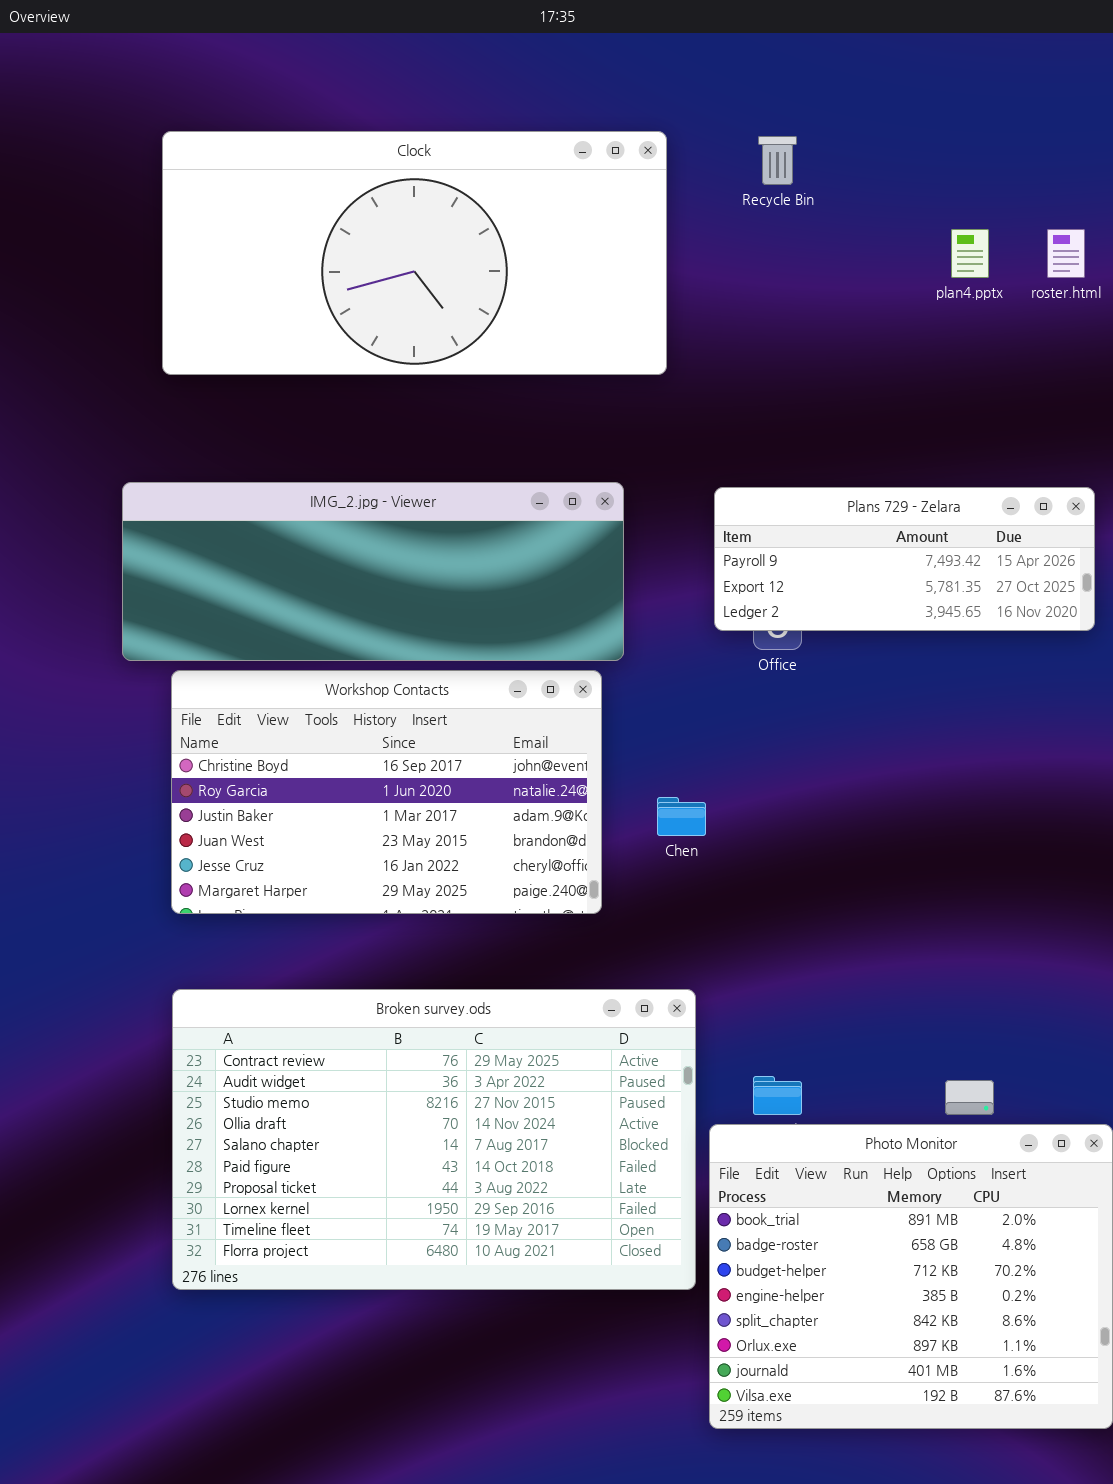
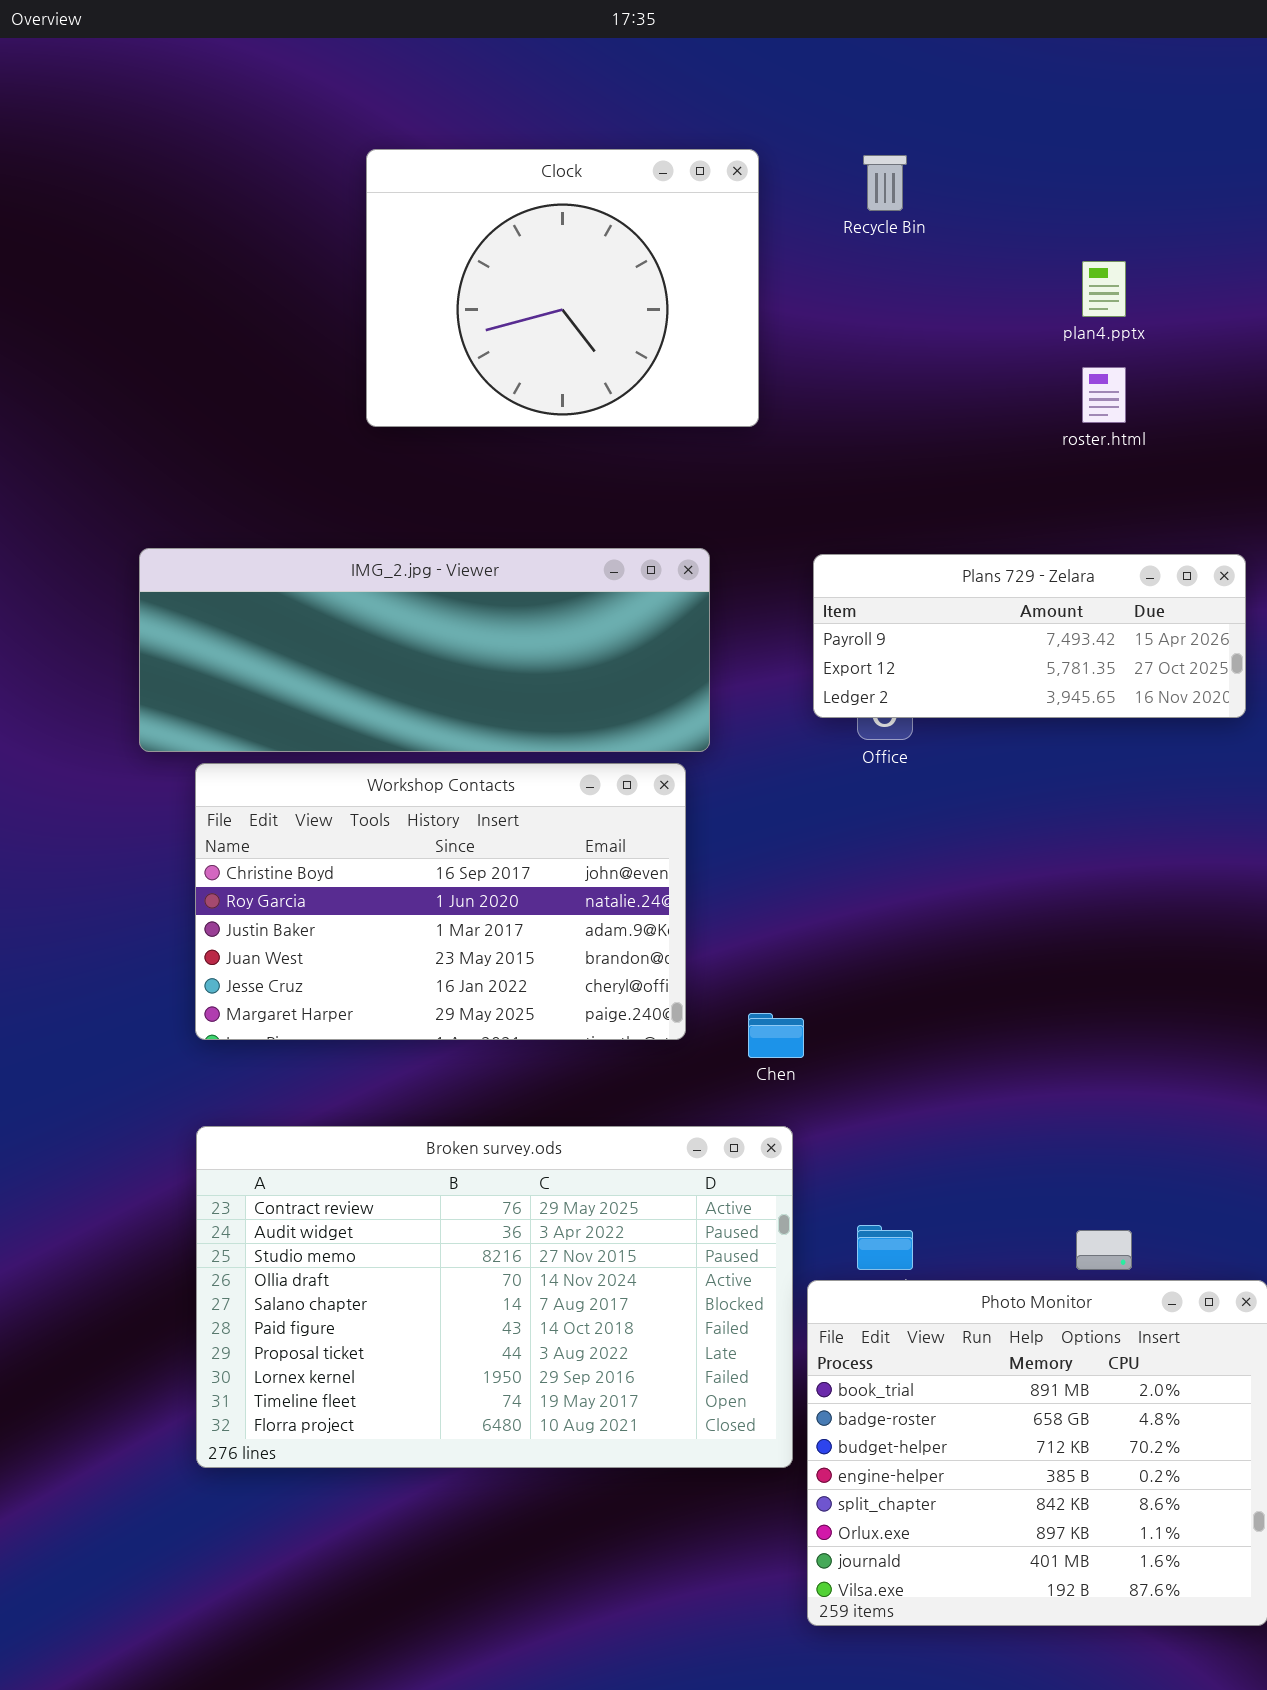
Clock: [162,131,667,375] -> [366,149,759,427], resized
roster.html: [1047,229,1085,278] -> [1082,367,1126,423], moved
Chen: [657,797,706,836] -> [748,1013,804,1058], moved

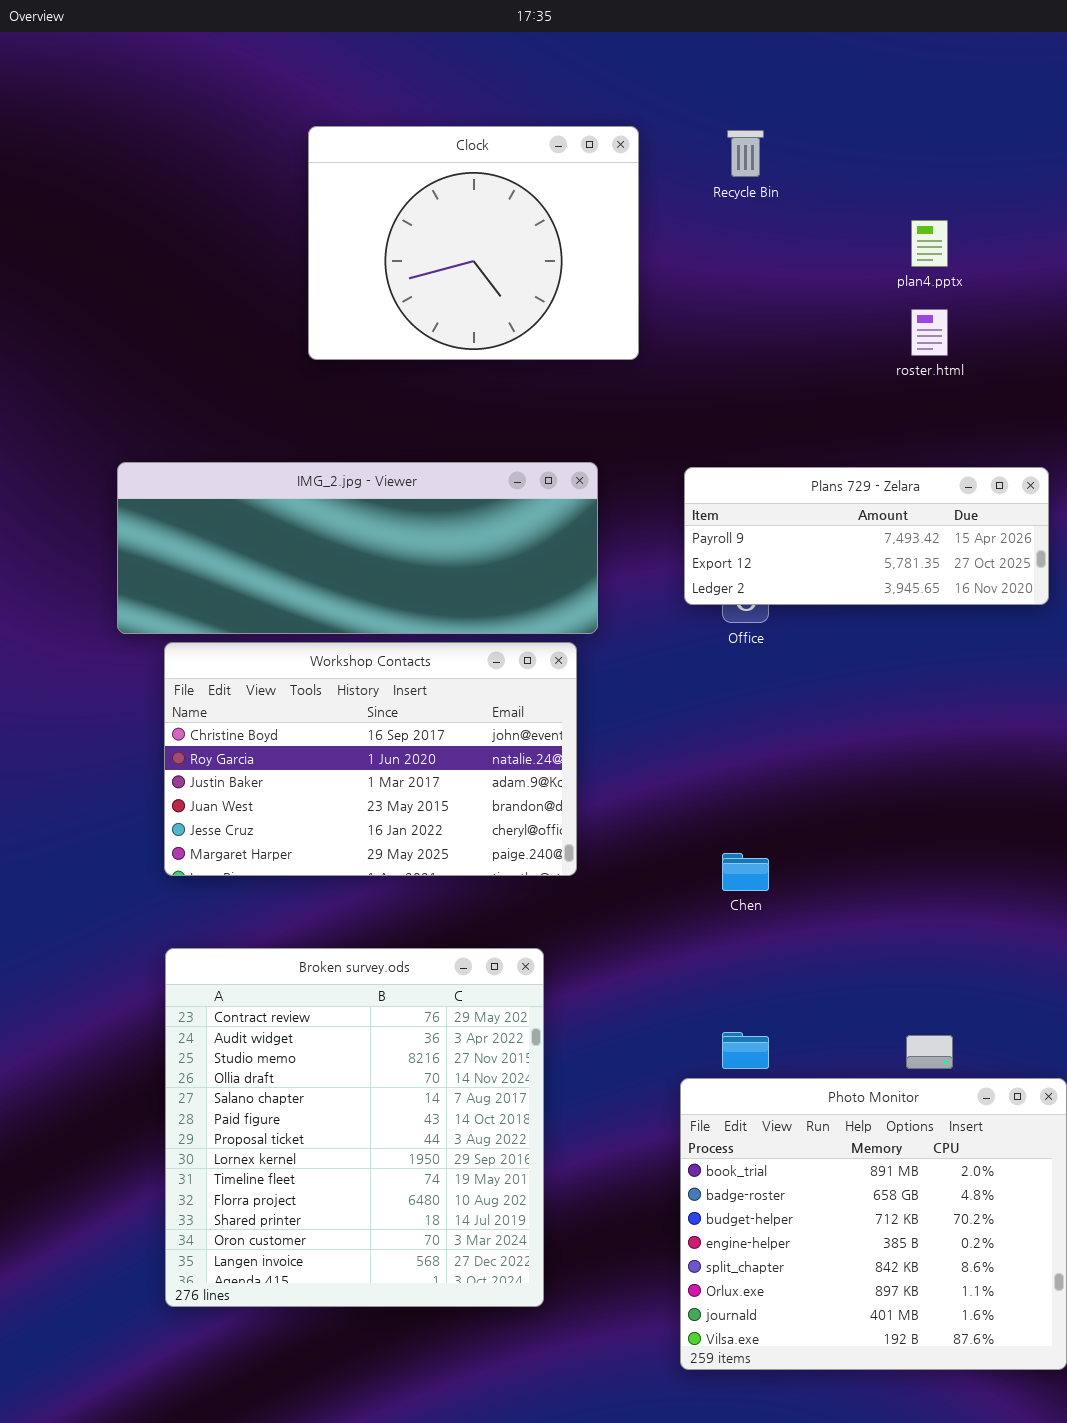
Chen: [748,1013,804,1058] -> [722,853,769,891], moved
Broken survey.ods: [196,1126,793,1468] -> [165,948,544,1307], resized

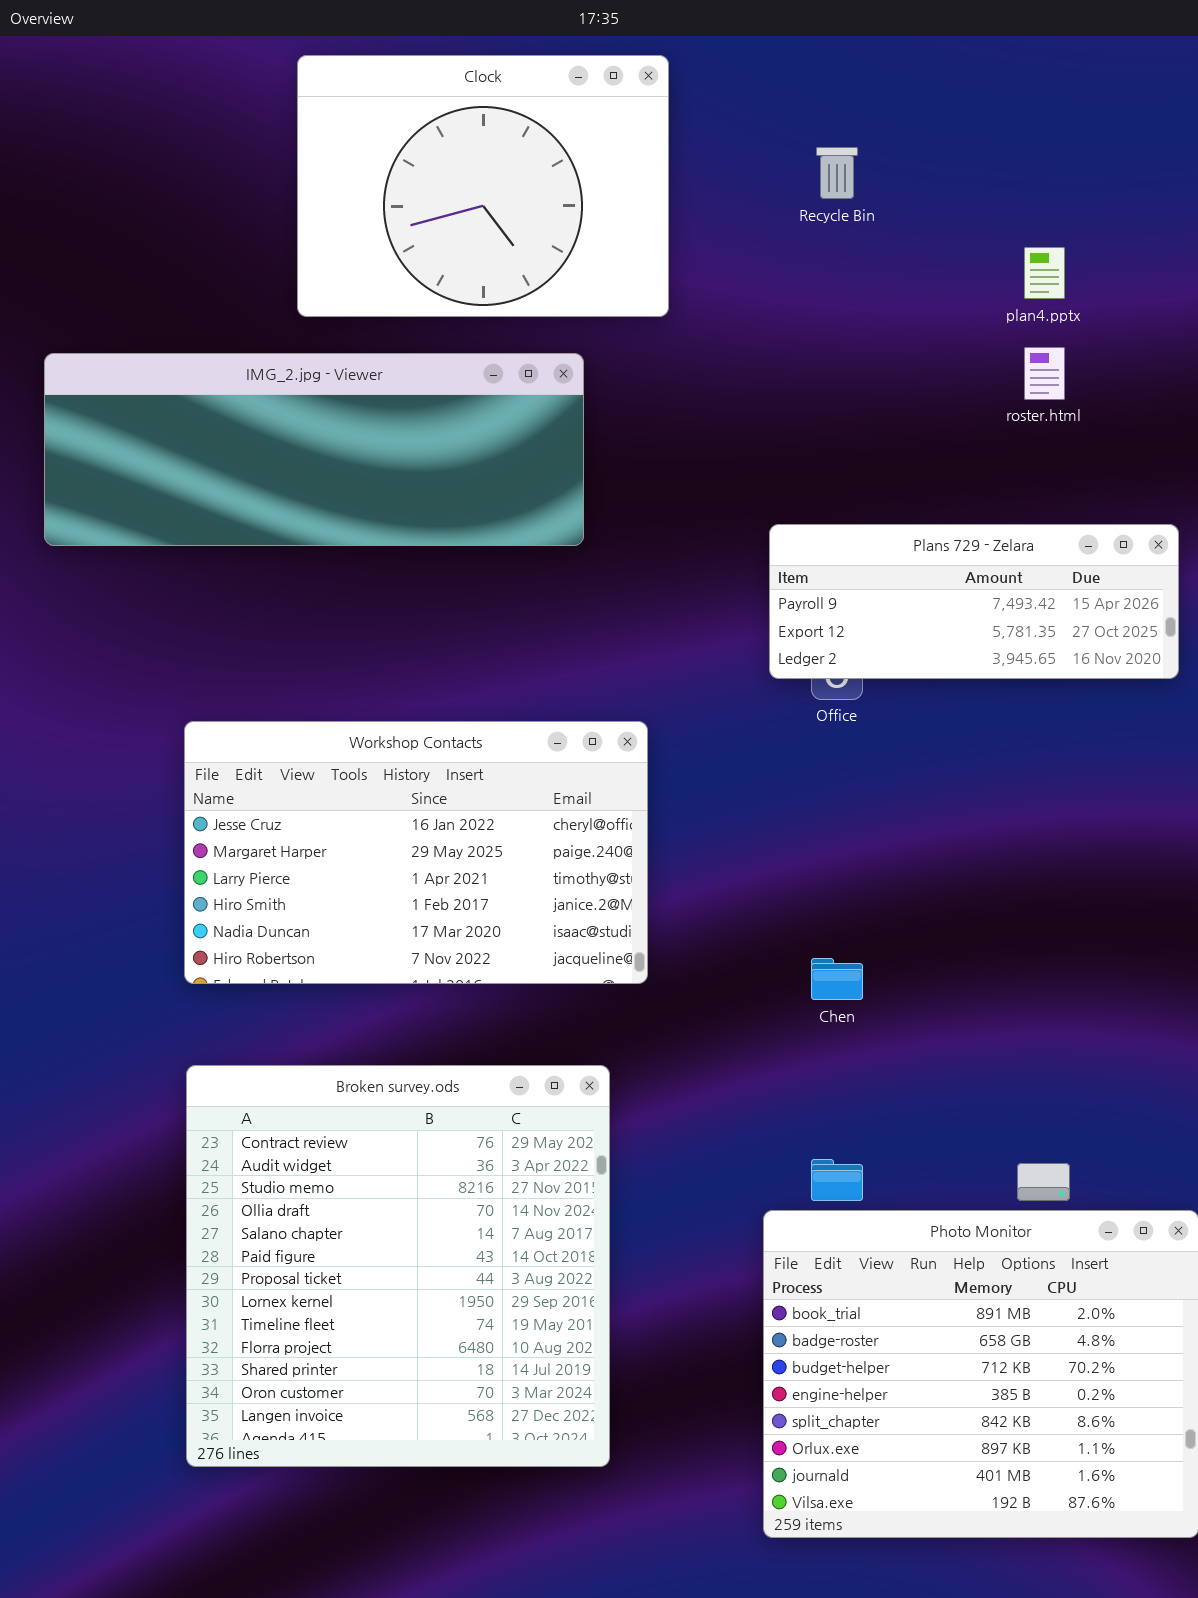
Clock: [308,126,639,360] -> [297,55,669,317], moved
IMG_2.jpg - Viewer: [117,462,598,634] -> [44,353,584,546], moved
Workshop Contacts: [164,642,577,876] -> [184,721,648,984], scrolled down 4 rows

